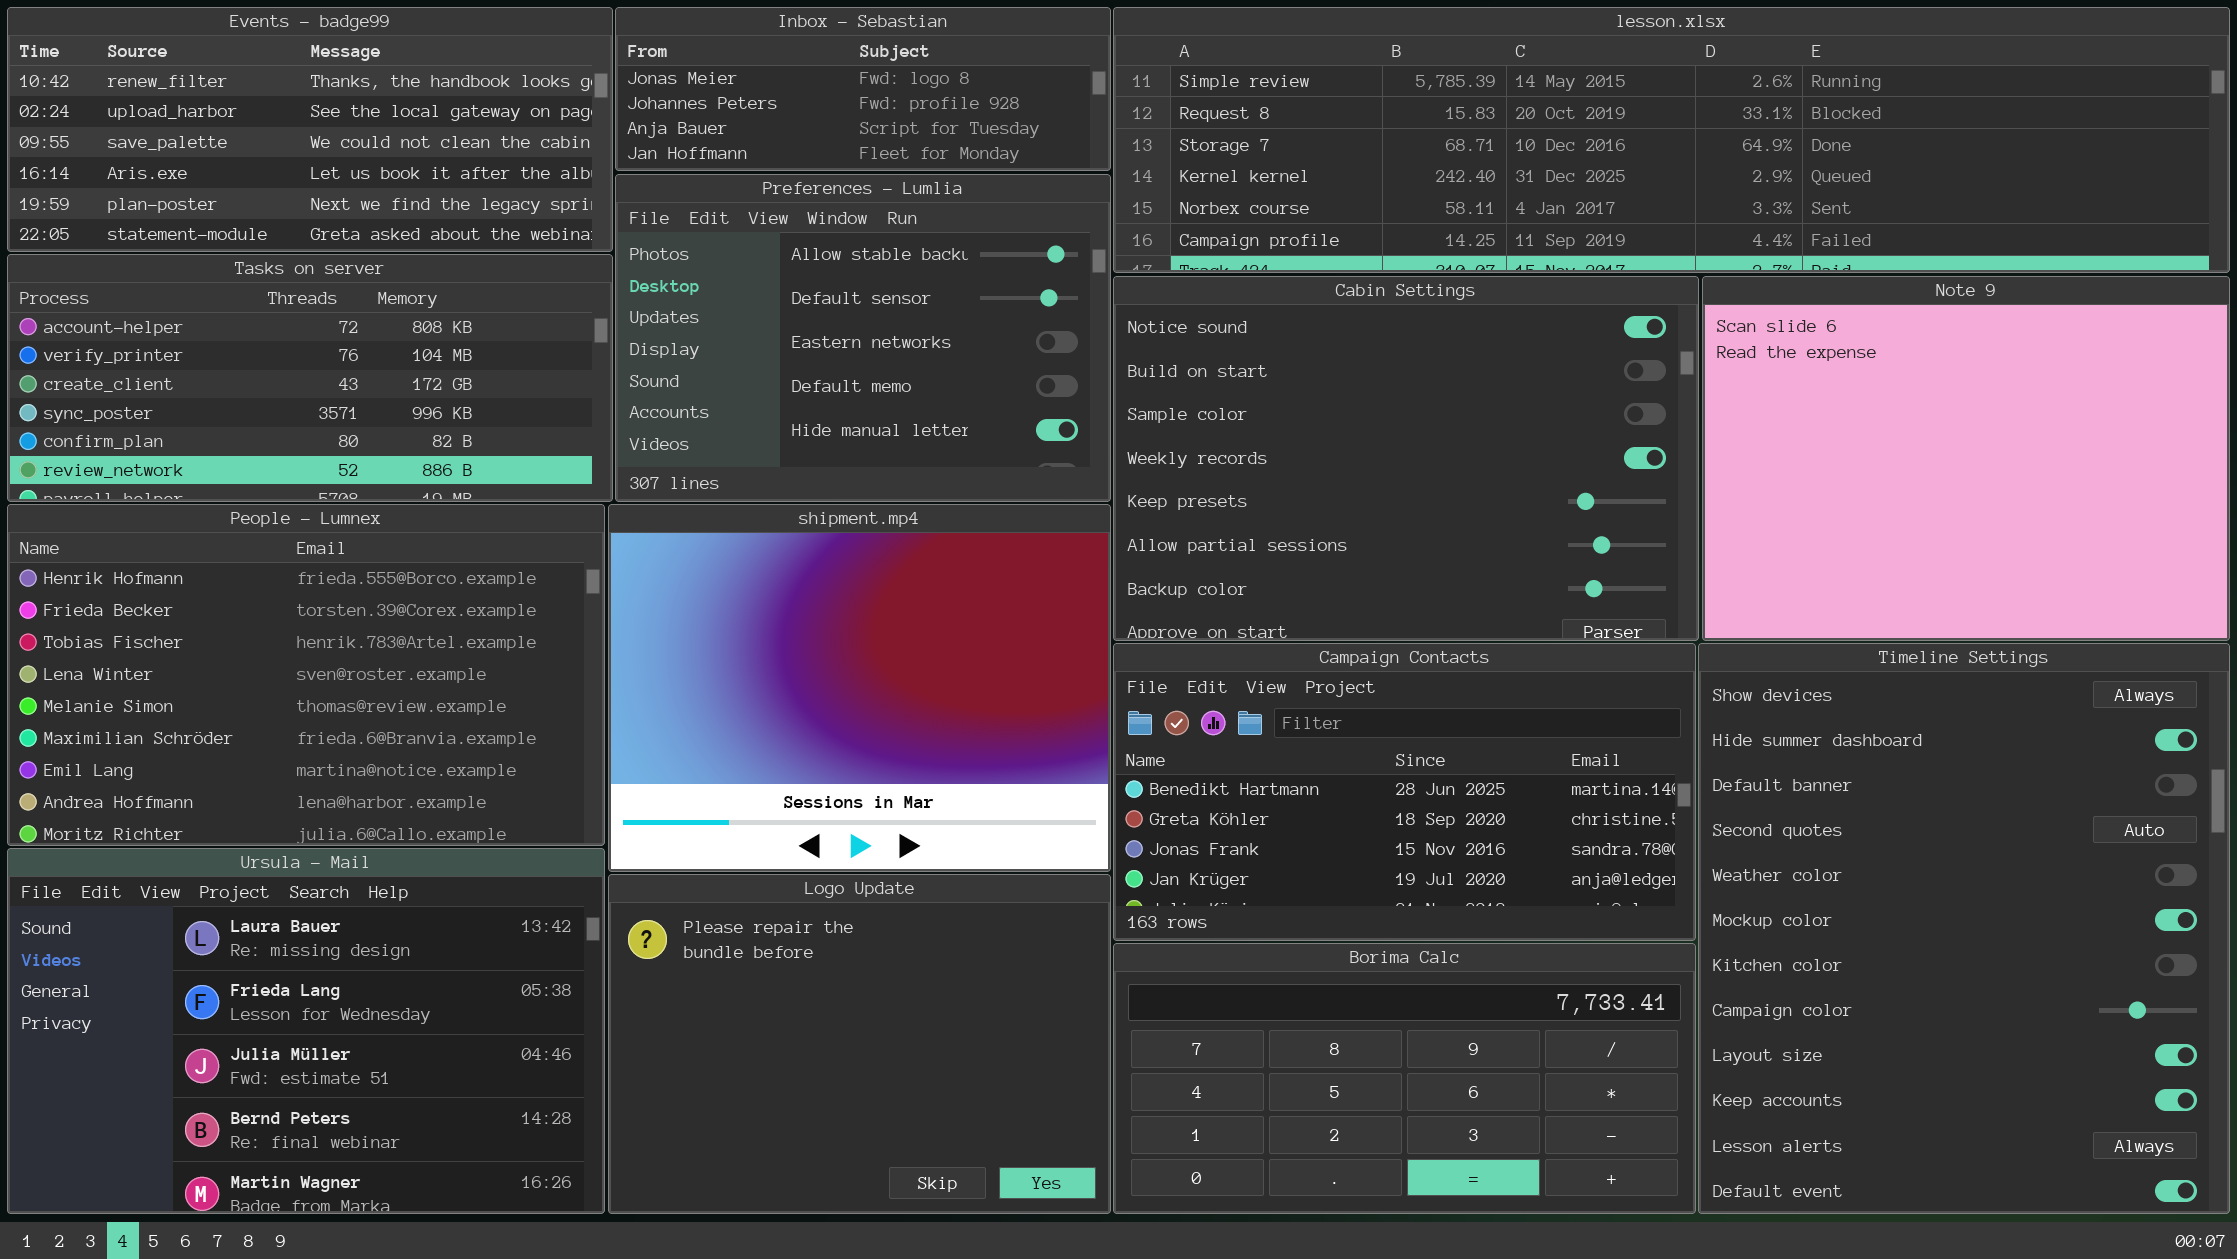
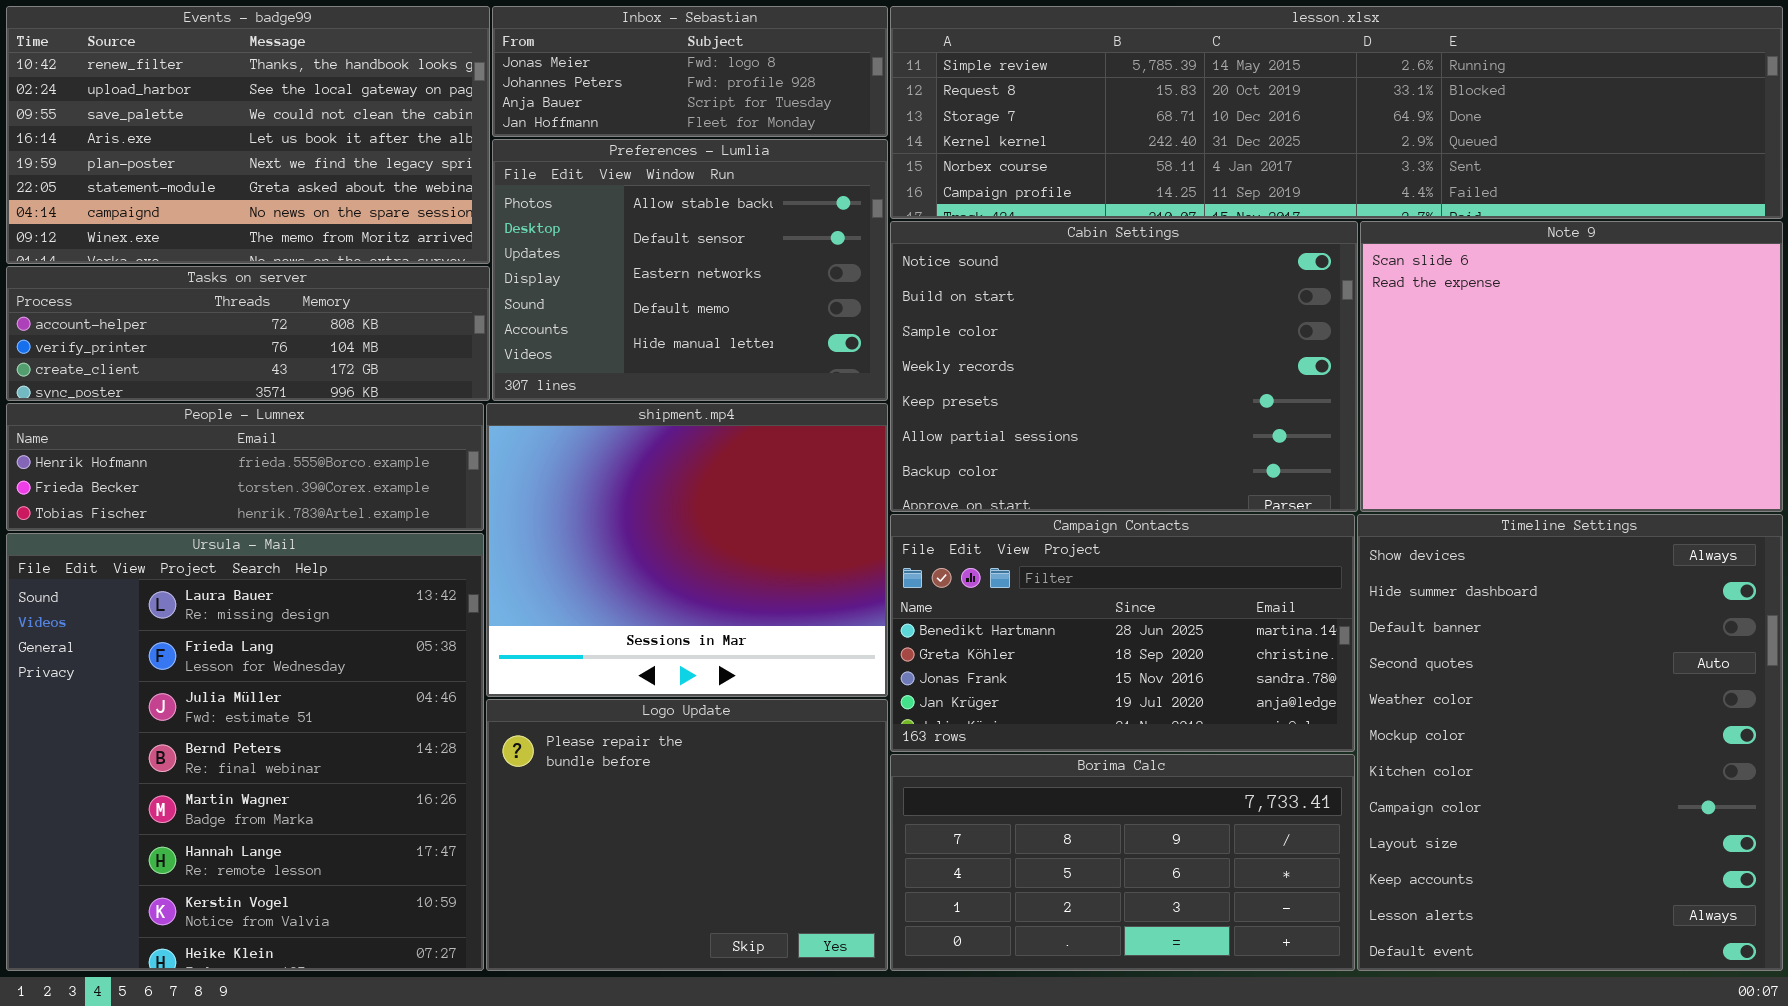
Events - badge99: [7,7,613,252] -> [6,6,490,264], resized
Tasks on server: [7,254,613,502] -> [6,266,490,401], resized
People - Lumnex: [7,504,605,846] -> [6,403,484,531], resized
Ursula - Mail: [7,848,605,1214] -> [6,533,484,971], resized

